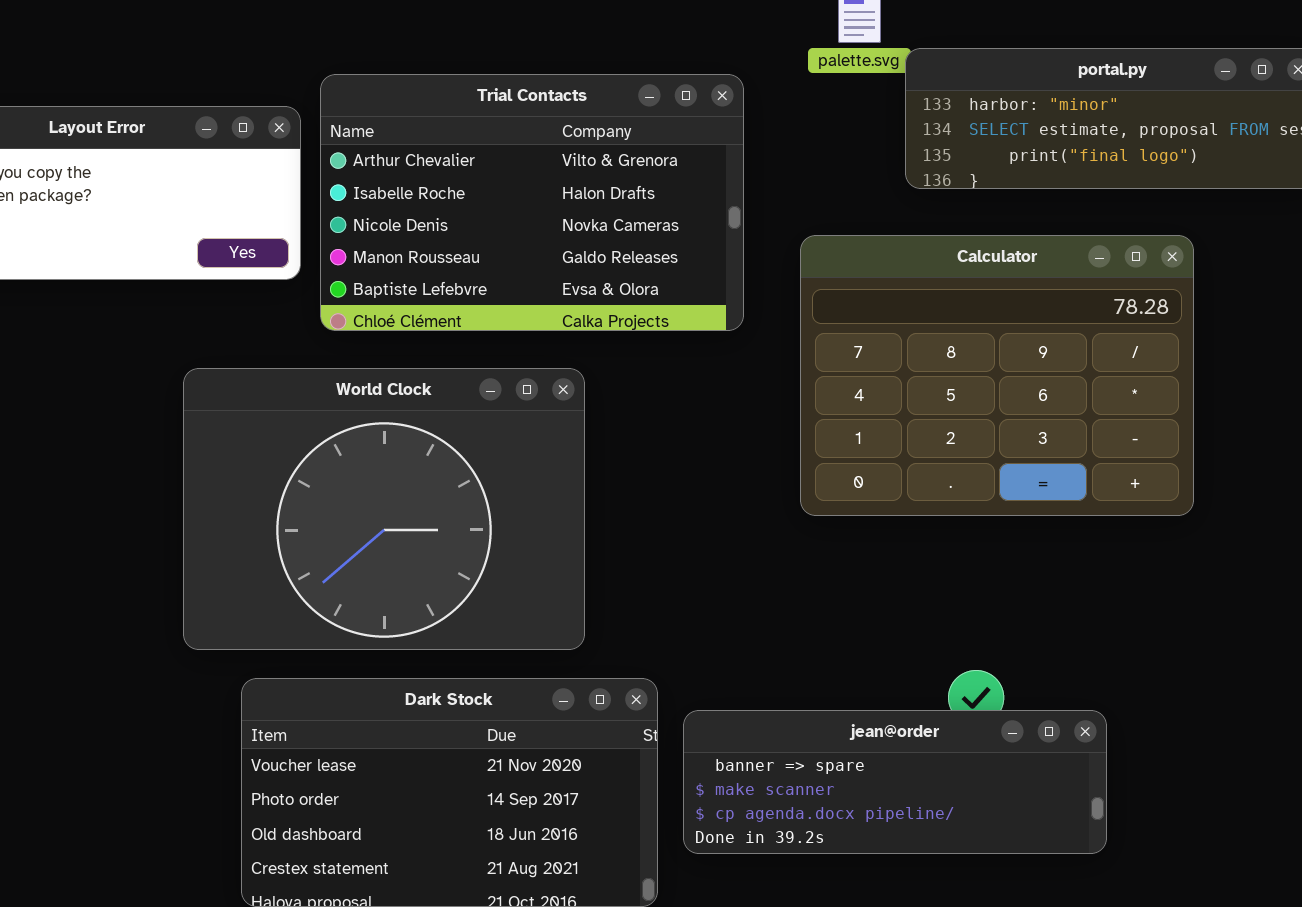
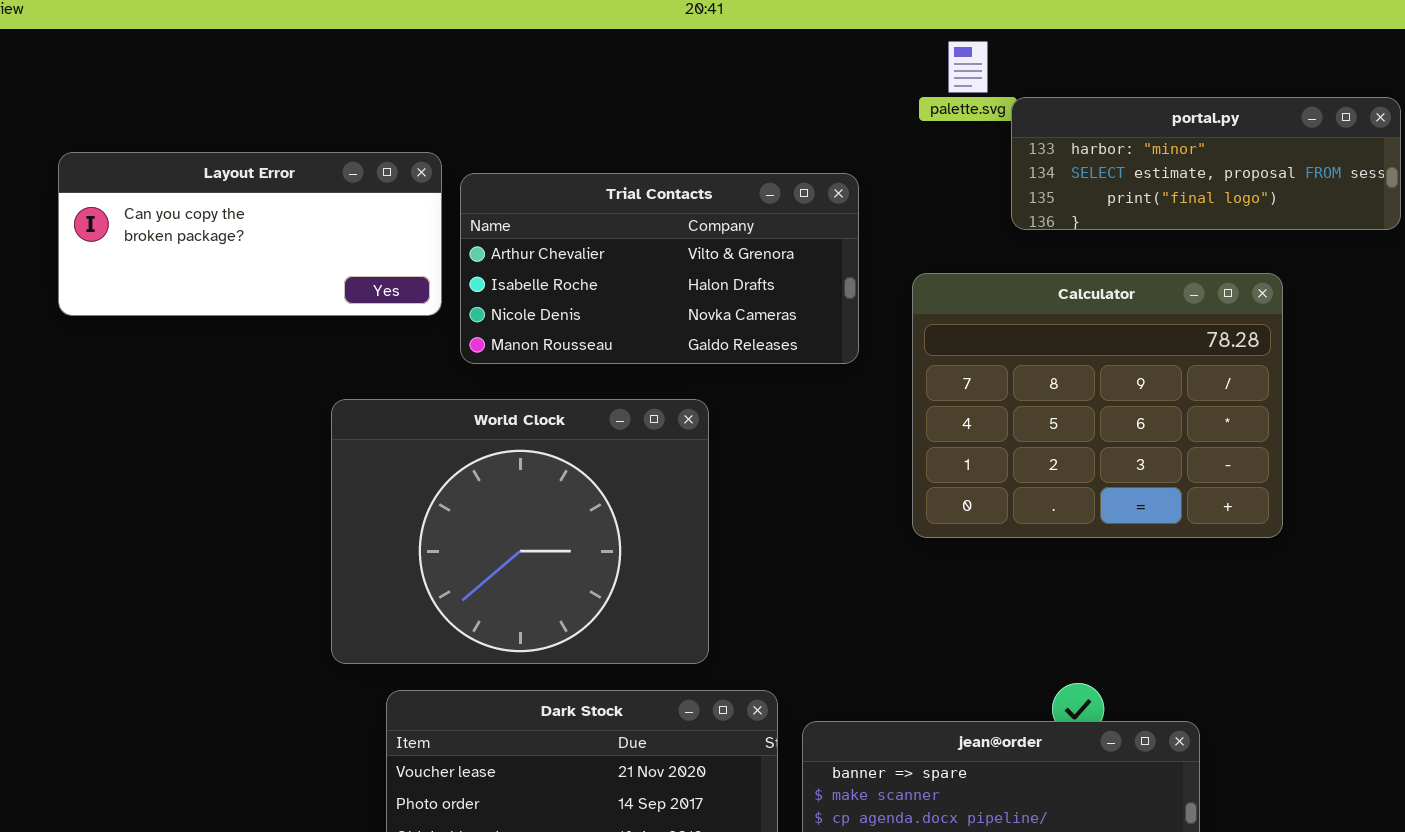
Trial Contacts: [320,74,744,331] -> [460,173,859,364], resized

